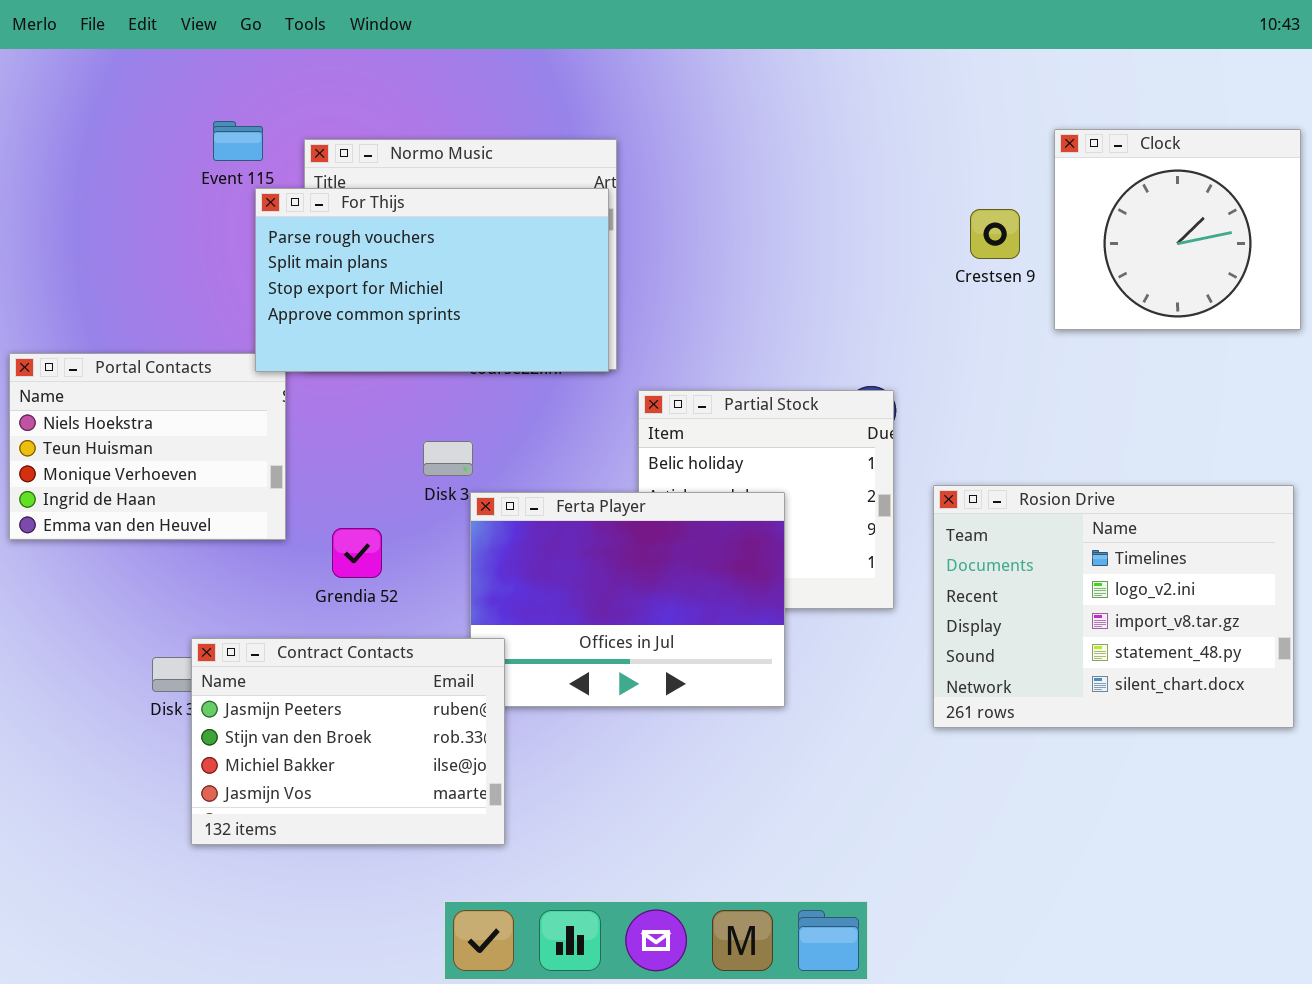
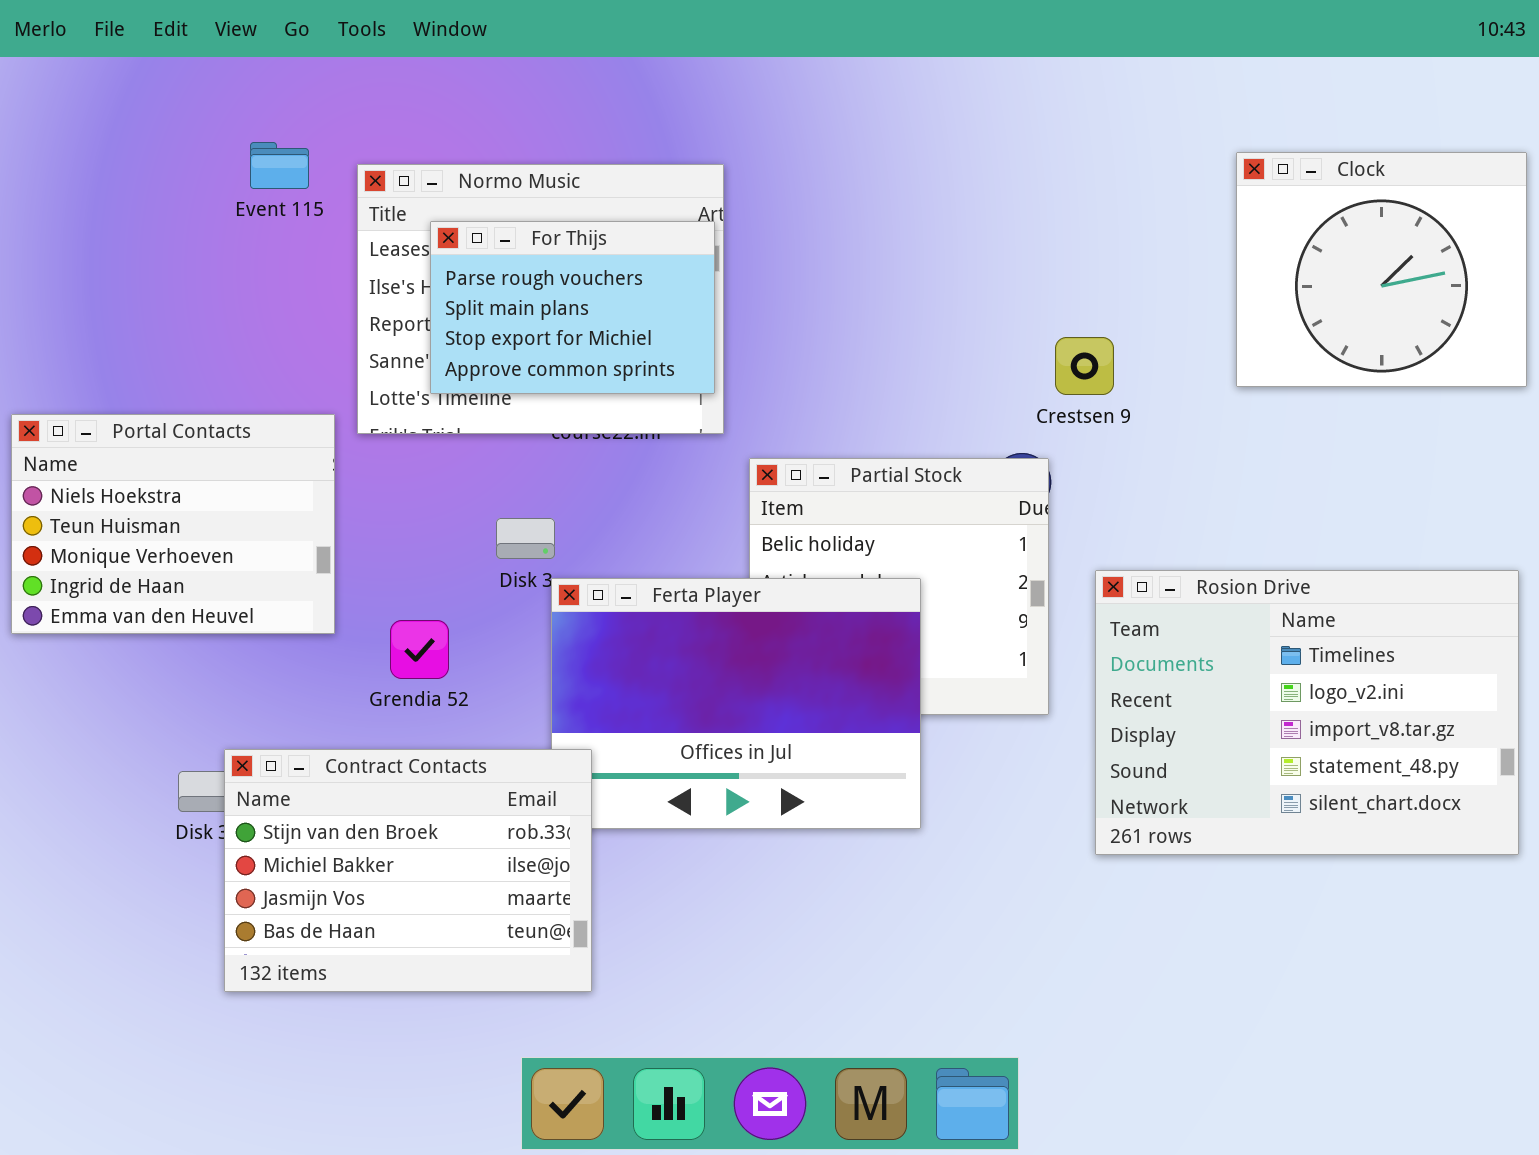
For Thijs: [255,188,609,372] -> [430,221,715,394], resized
Crestsen 9: [970,209,1020,259] -> [1055,337,1114,395], moved
Contract Contacts: [191,638,505,845] -> [224,749,592,992], scrolled down 1 row

